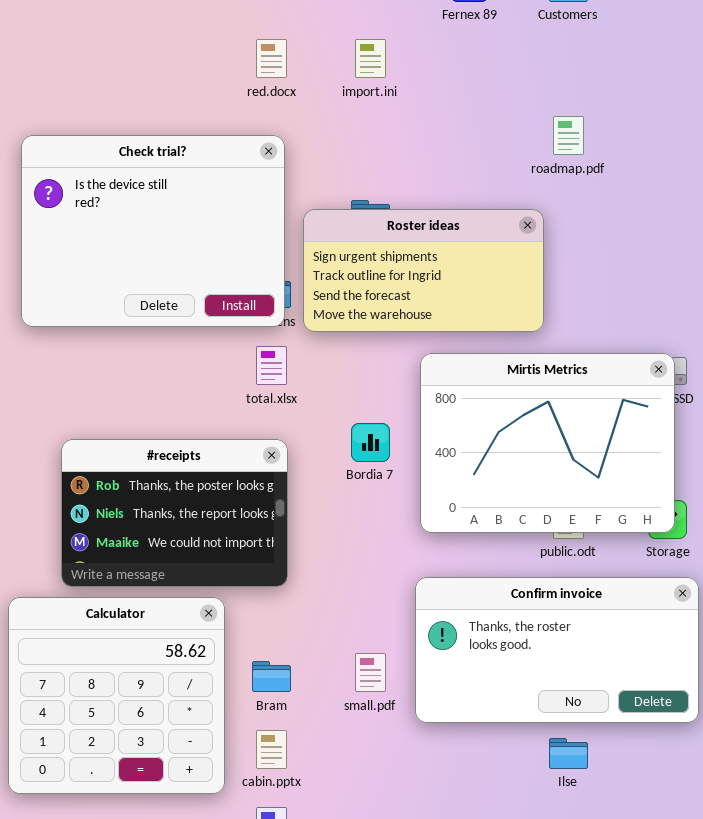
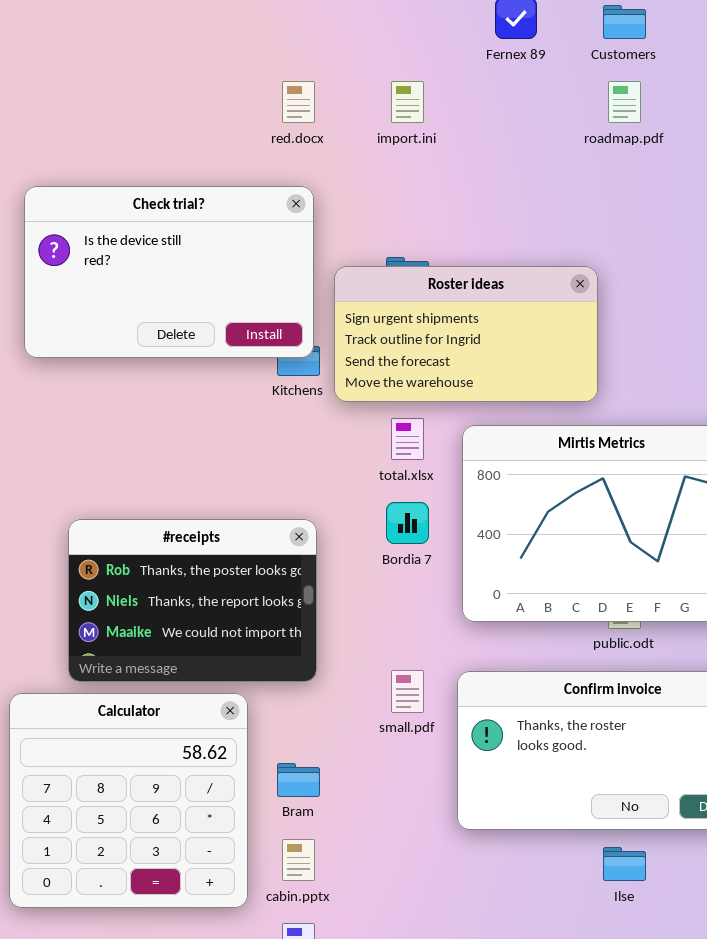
roadmap.pdf: [553,116,584,155] -> [608,81,641,123], moved
Check trial?: [21,135,285,327] -> [24,186,314,358], resized
total.xlsx: [256,346,287,385] -> [391,418,424,460], moved
small.pdf: [355,653,386,692] -> [391,670,424,713], moved

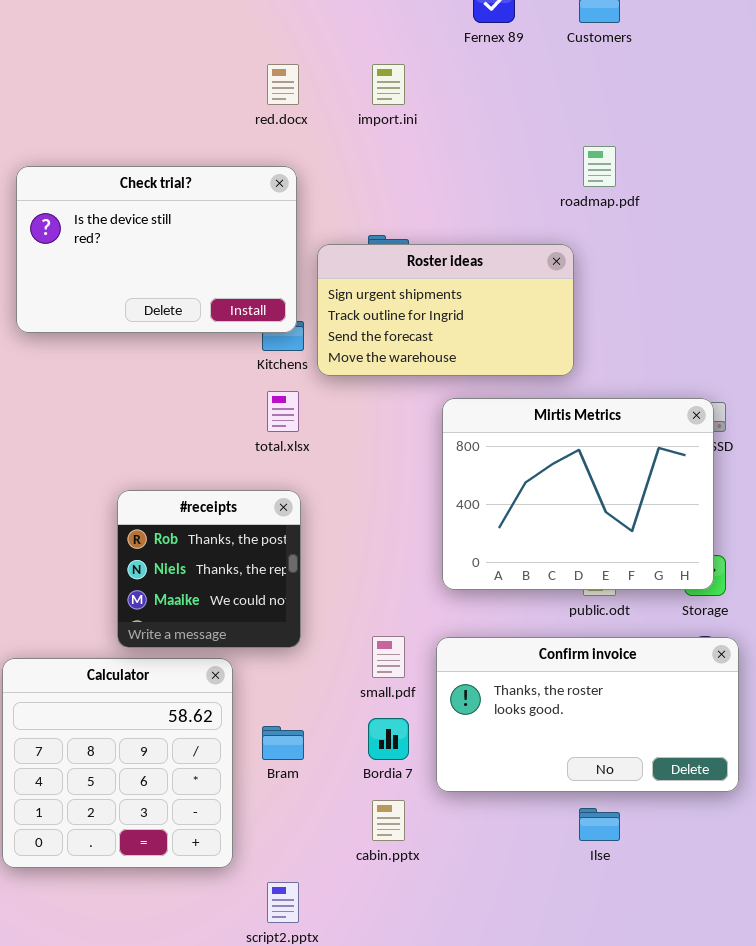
roadmap.pdf: [608,81,641,123] -> [583,146,616,187], moved
total.xlsx: [391,418,424,460] -> [267,391,299,432], moved
Bordia 7: [386,502,429,544] -> [368,718,409,760], moved
#receipts: [68,519,317,682] -> [117,490,301,648], resized
cabin.pptx: [282,839,315,881] -> [372,800,405,841], moved

